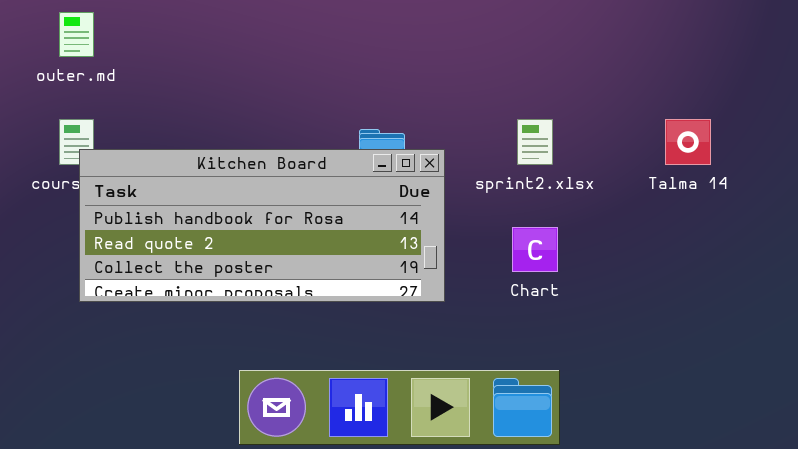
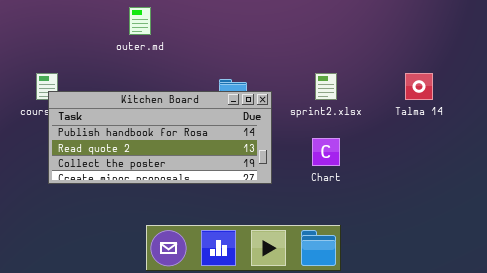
outer.md: [59,12,94,57] -> [129,7,151,35], moved

